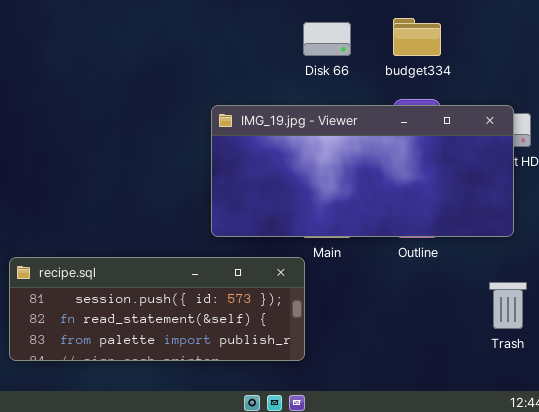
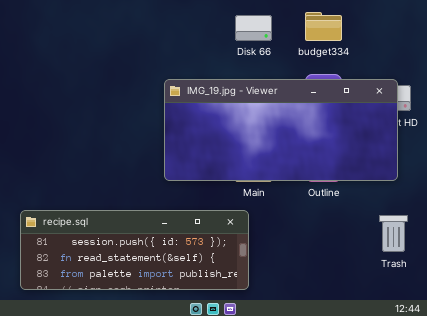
recipe.sql: [9,257,305,361] -> [20,210,249,290], moved

